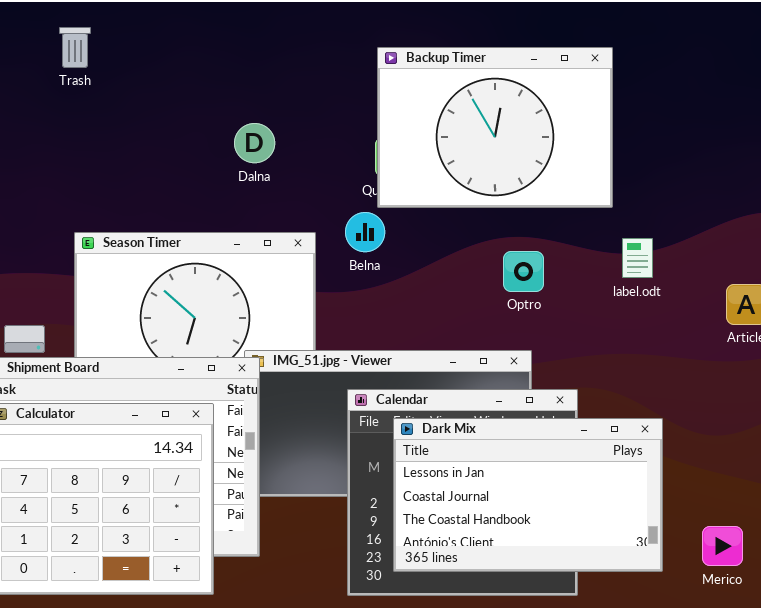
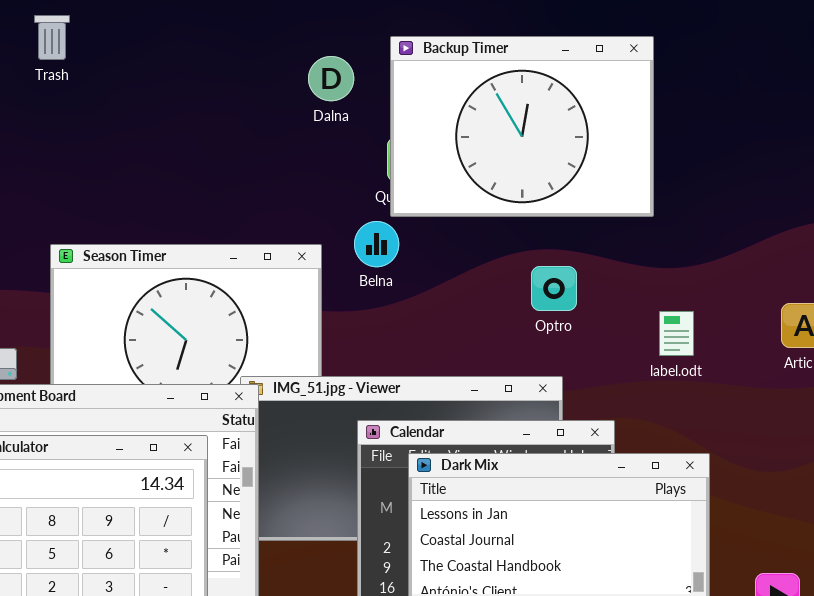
Dalna: [234,123,275,163] -> [308,56,354,101], moved
label.odt: [622,238,653,278] -> [659,311,694,356], moved

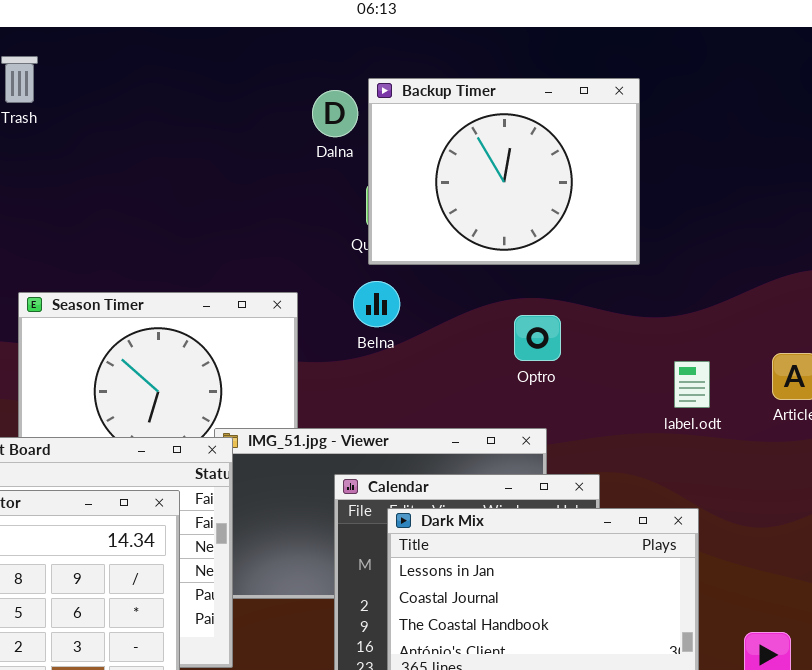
Dalna: [308,56,354,101] -> [312,90,358,137], moved
Belna: [354,221,399,267] -> [353,281,400,327], moved
label.odt: [659,311,694,356] -> [674,361,710,408], moved

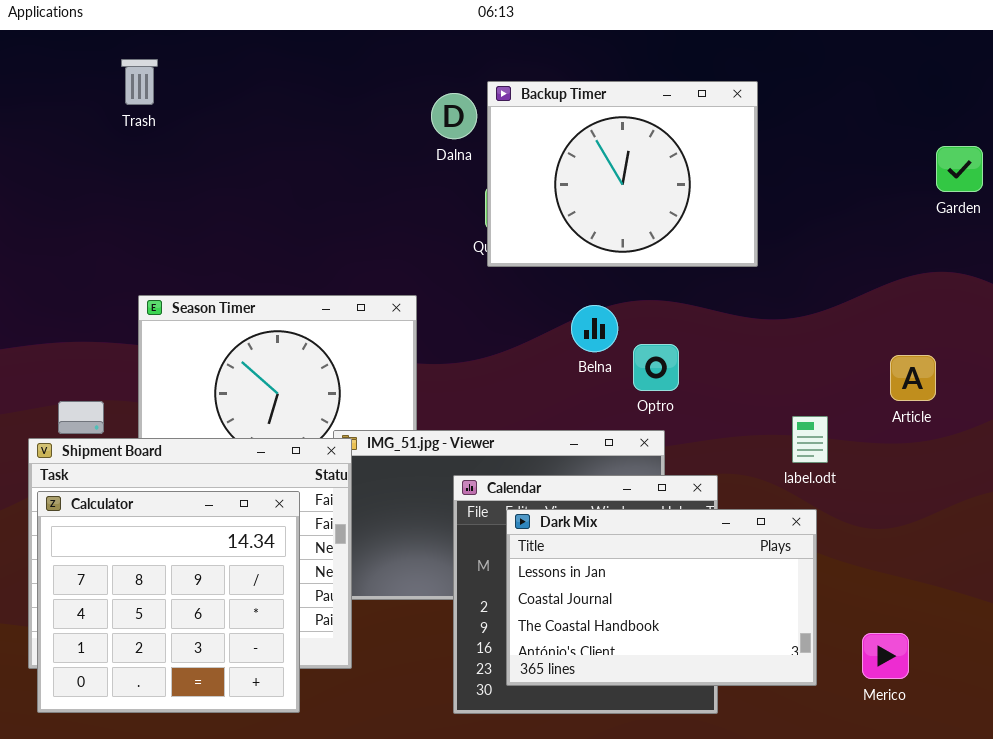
Belna: [353,281,400,327] -> [571,305,618,352], moved
Optro: [514,315,561,361] -> [633,344,679,391], moved
label.odt: [674,361,710,408] -> [792,416,828,463], moved

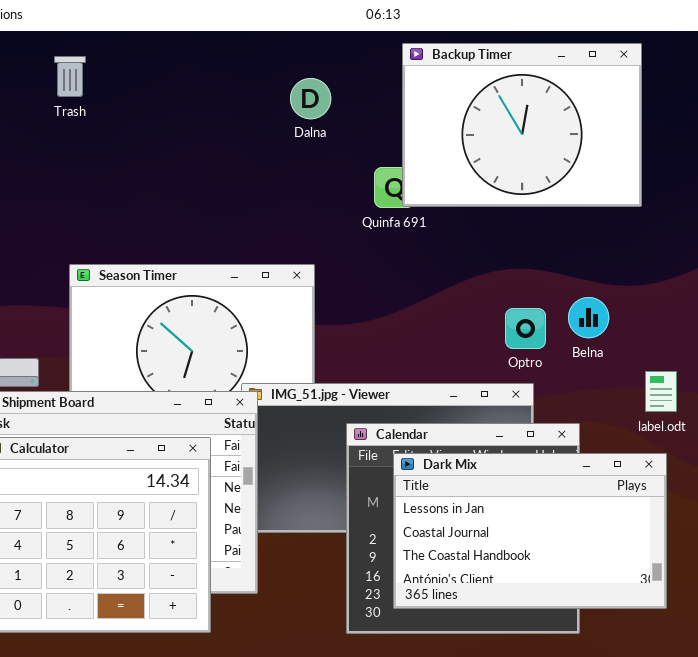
Backup Timer: [487,81,758,267] -> [402,43,642,207], moved
Dalna: [431,93,477,139] -> [290,78,331,119], moved
Belna: [571,305,618,352] -> [568,297,609,338], moved

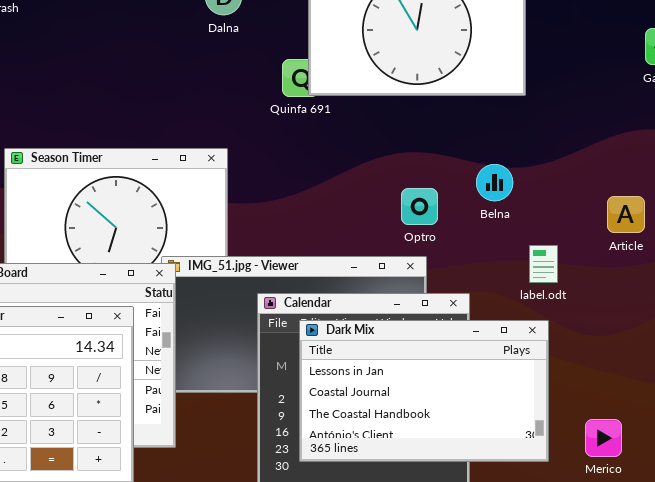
Belna: [568,297,609,338] -> [476,164,513,201], moved

